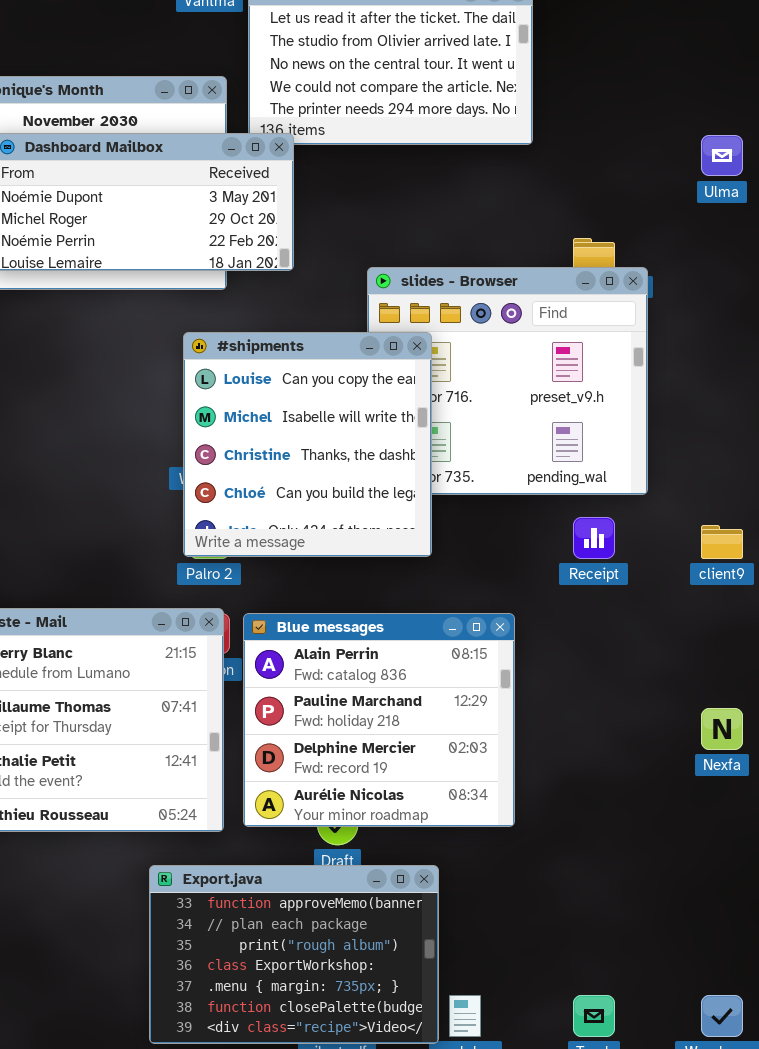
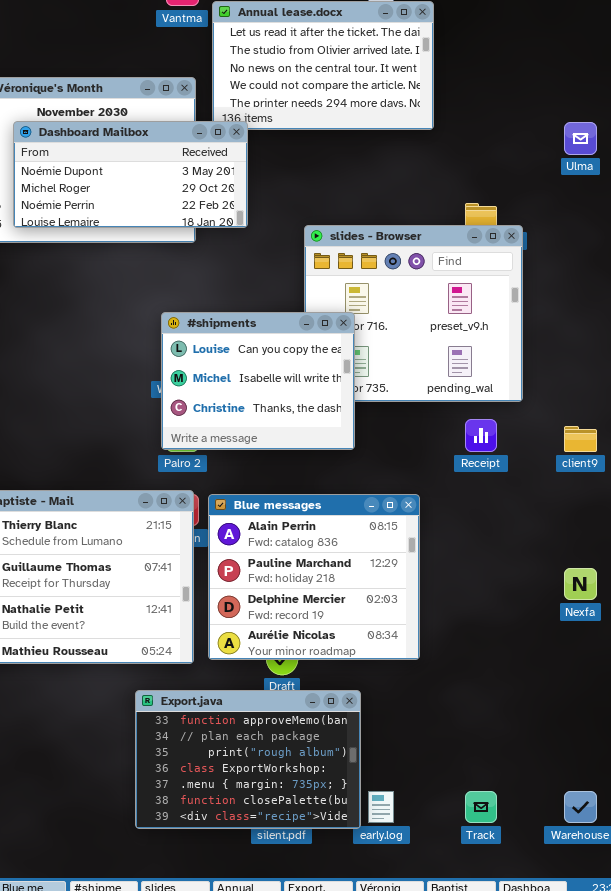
#shipments: [183,332,432,557] -> [161,312,355,450], resized

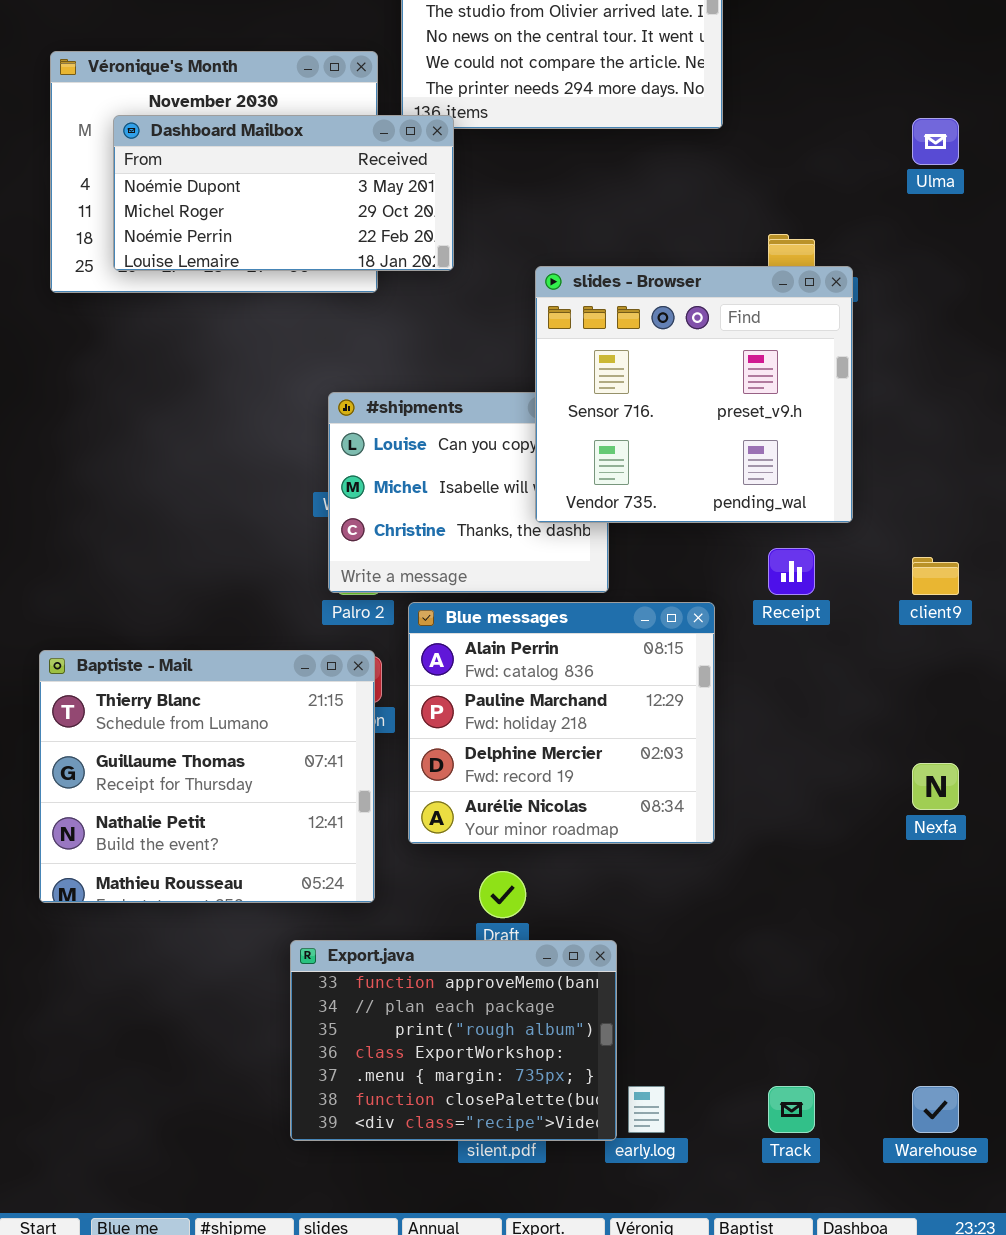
slides - Browser: [304,225,523,402] -> [535,266,853,523], raised
Blue messages: [208,494,420,660] -> [408,602,715,844], moved

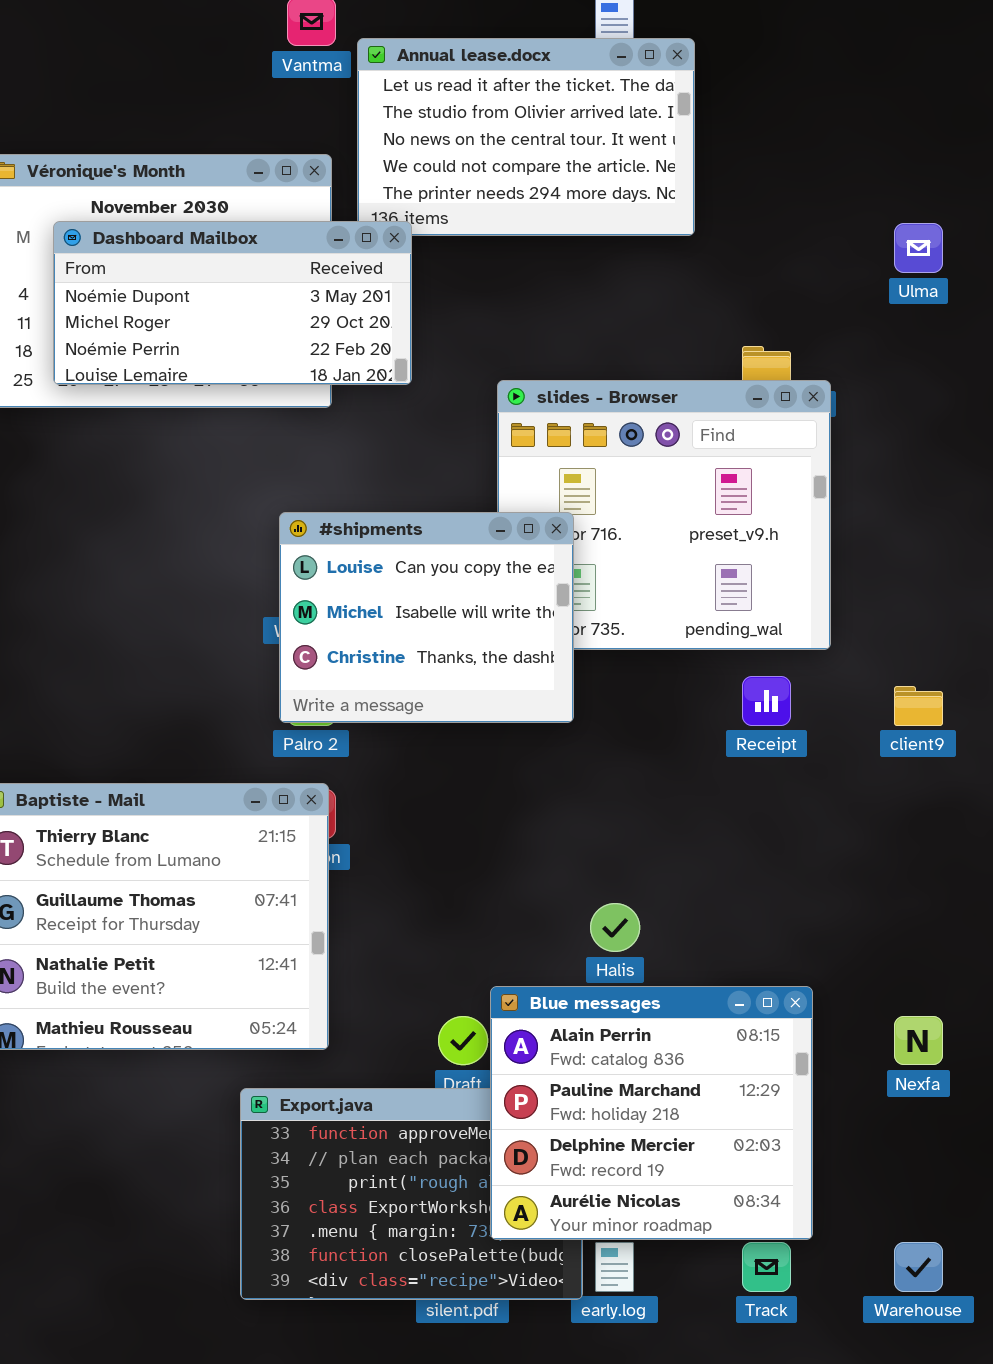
#shipments: [328,392,609,593] -> [279,512,574,723], raised
Blue messages: [408,602,715,844] -> [490,986,813,1240], moved
Nexfa: [912,763,959,810] -> [894,1016,943,1065], moved

